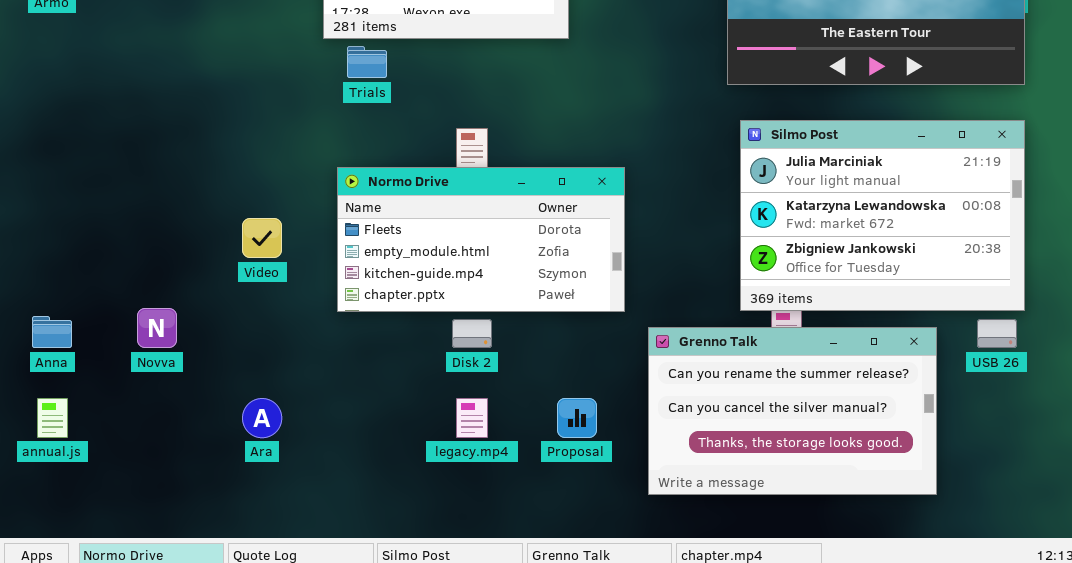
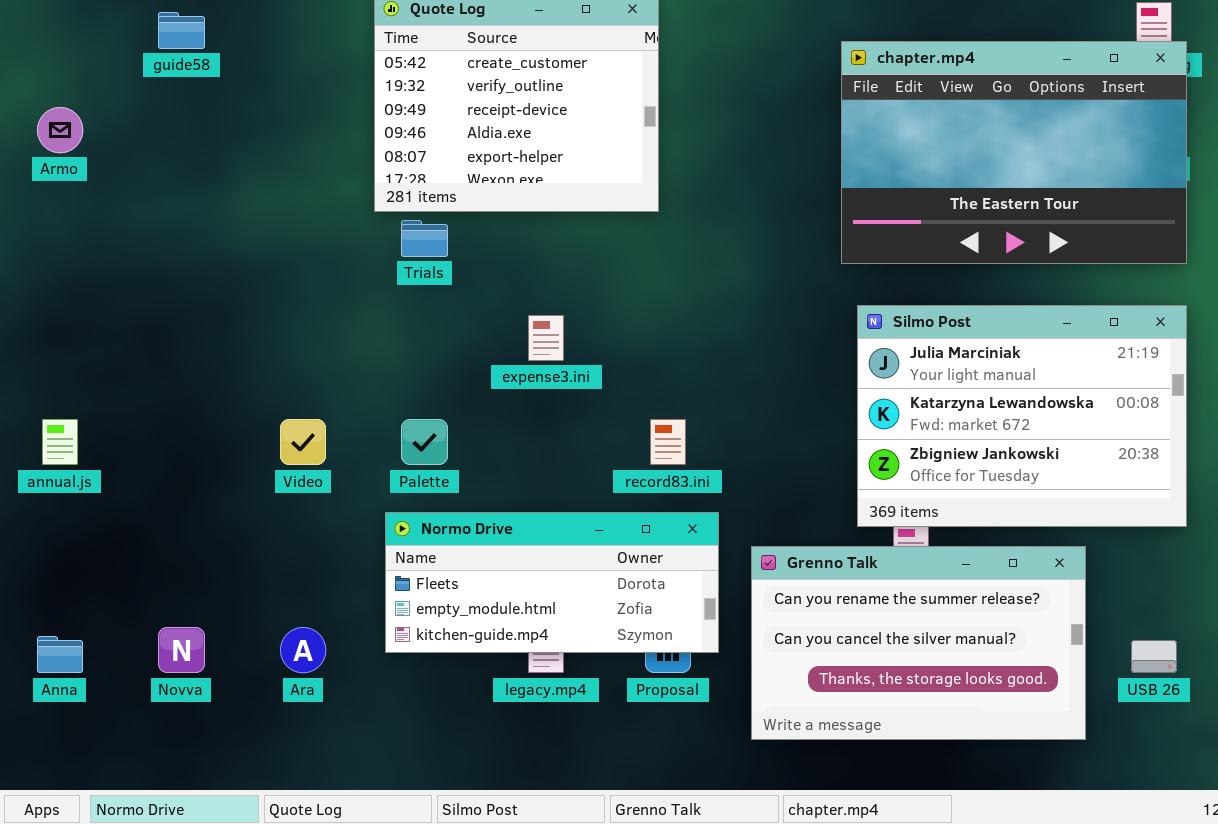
Normo Drive: [337,167,625,312] -> [385,512,719,653], moved, resized
Novva: [137,308,177,348] -> [158,627,205,673], moved
Anna: [32,316,72,348] -> [37,636,83,673], moved
USB 26: [977,319,1017,348] -> [1131,640,1177,673], moved
annual.js: [37,398,68,438] -> [42,419,78,465], moved

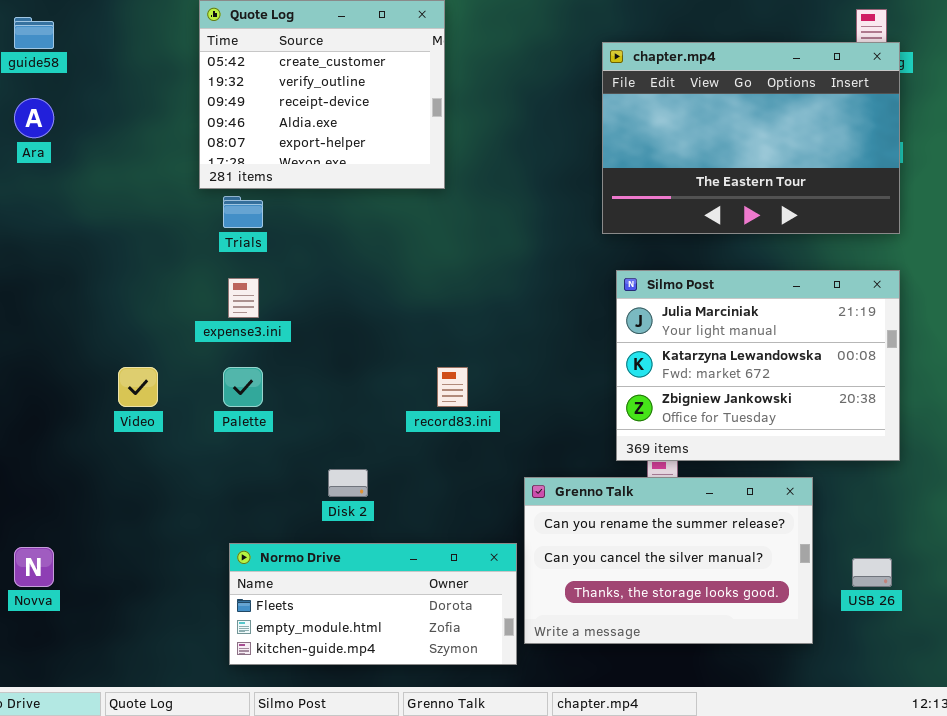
expense3.ini: [528,315,564,361] -> [228,278,259,318], moved
Normo Drive: [385,512,719,653] -> [229,543,517,665], moved
Ara: [280,627,326,673] -> [14,98,54,138], moved

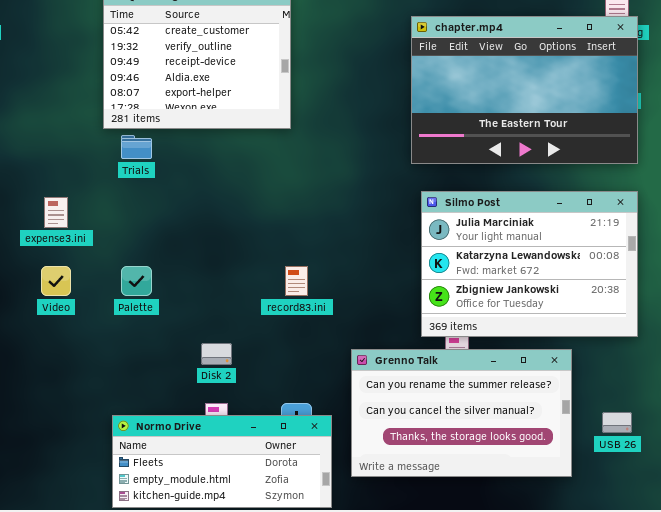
expense3.ini: [228,278,259,318] -> [44,197,68,228], moved
Normo Drive: [229,543,517,665] -> [112,415,332,508], moved

